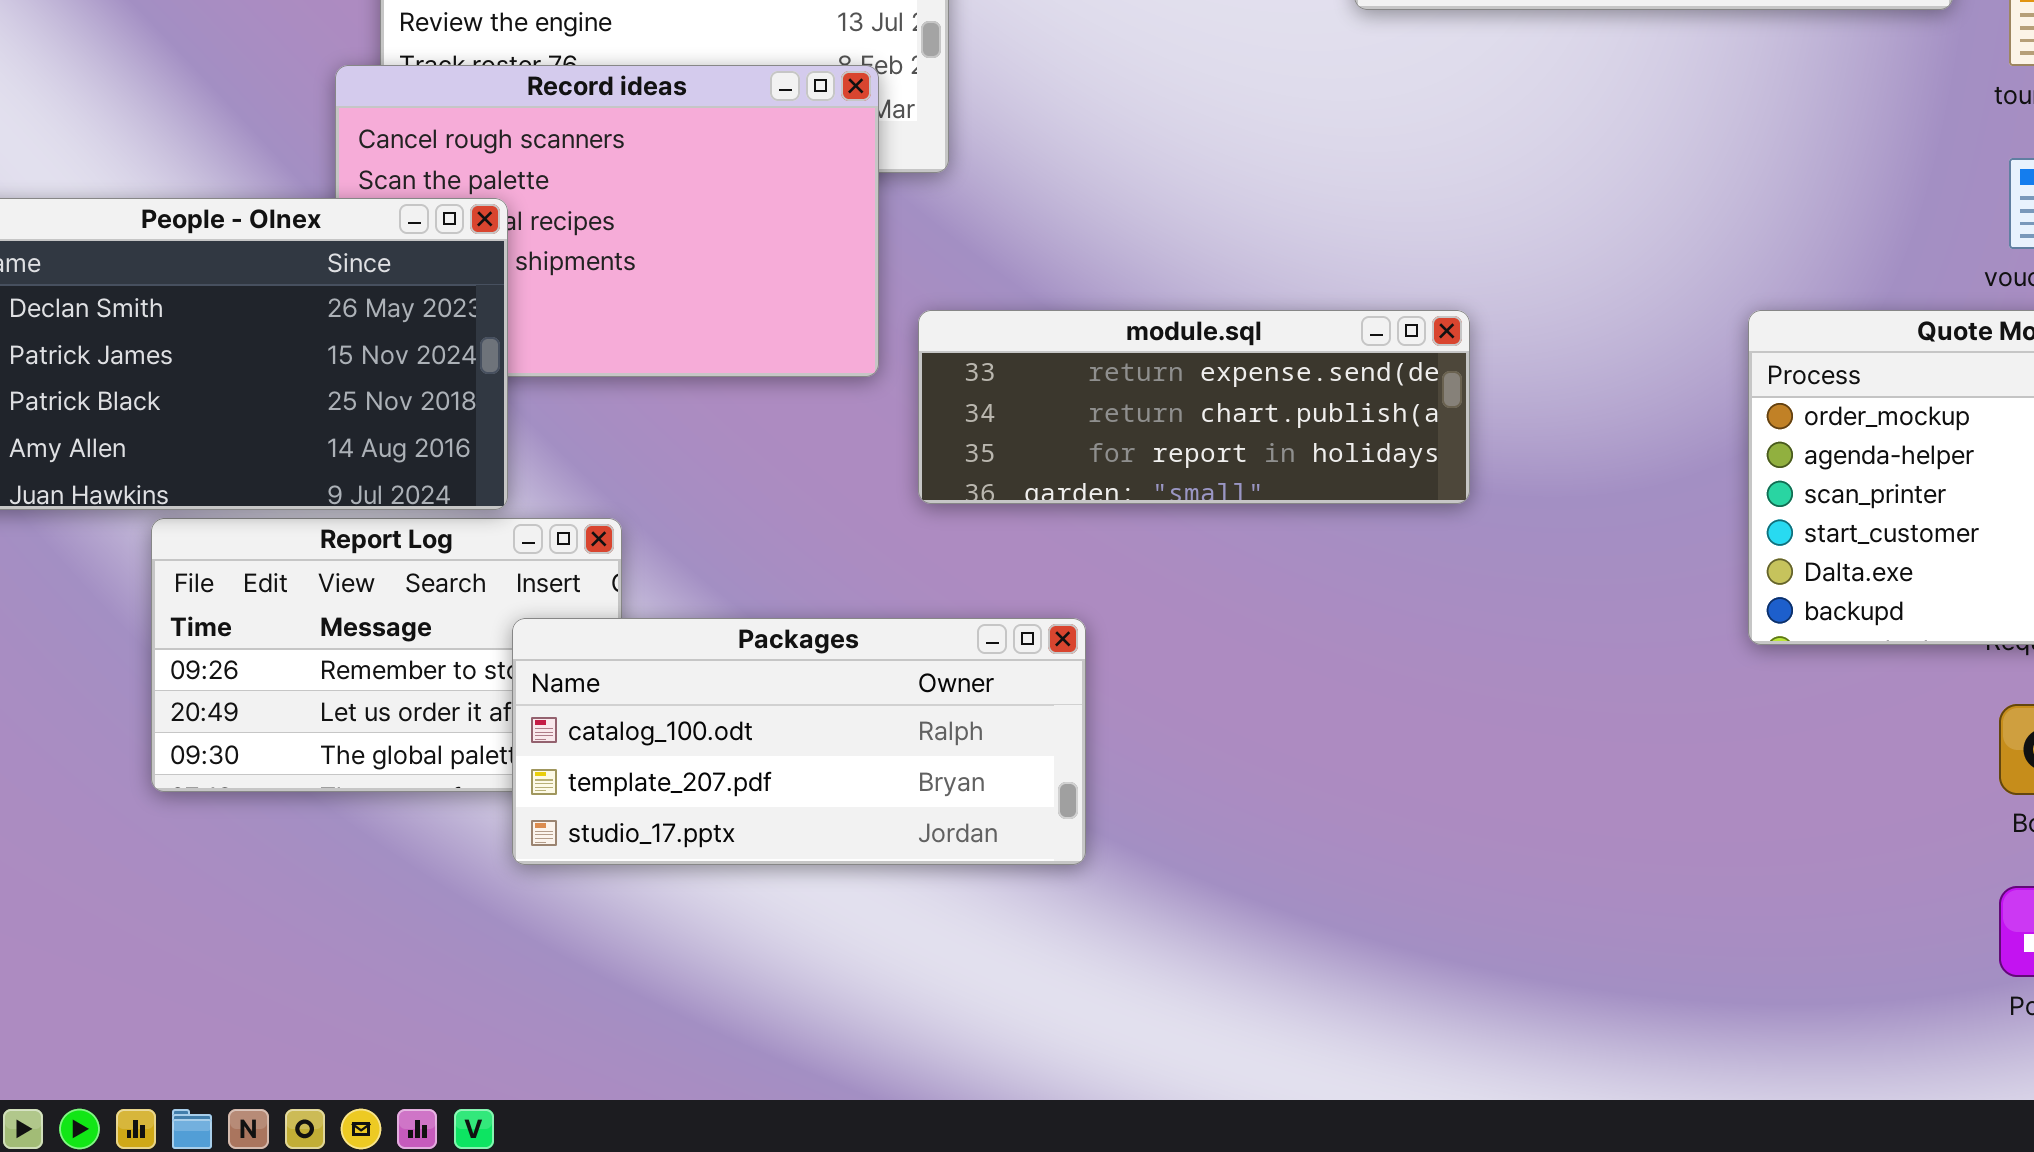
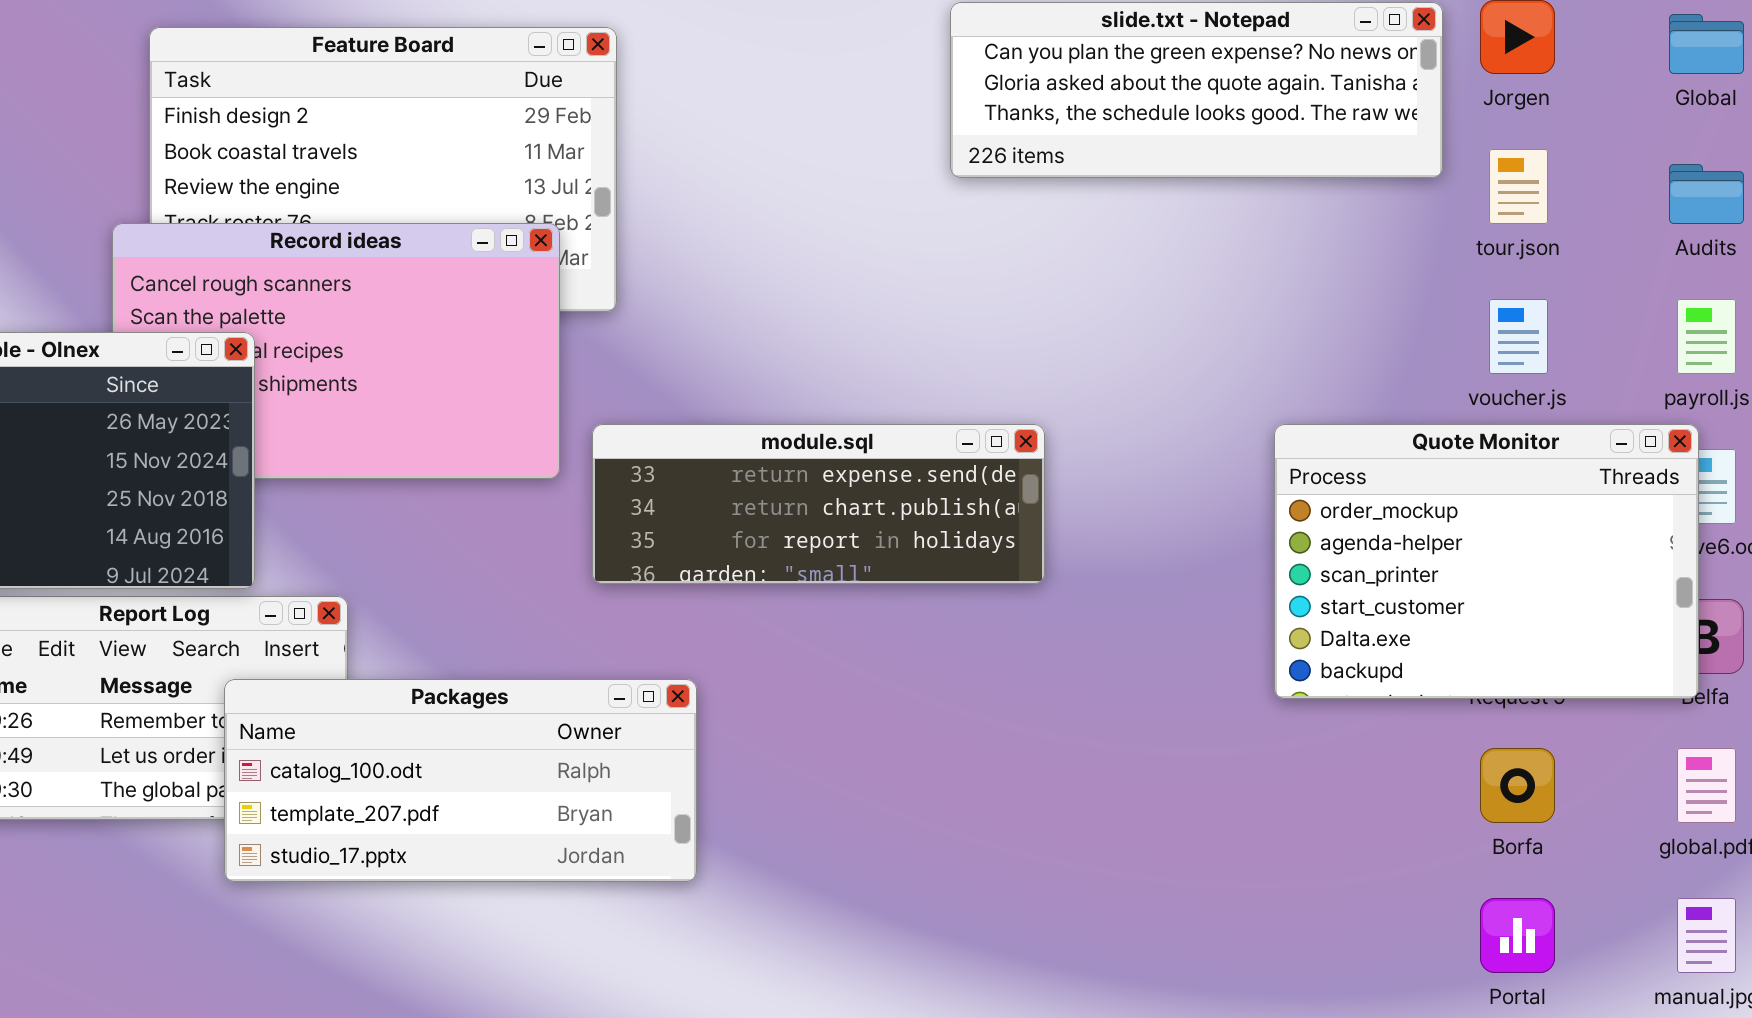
Packages: [512,618,1086,865] -> [224,679,697,882], moved

